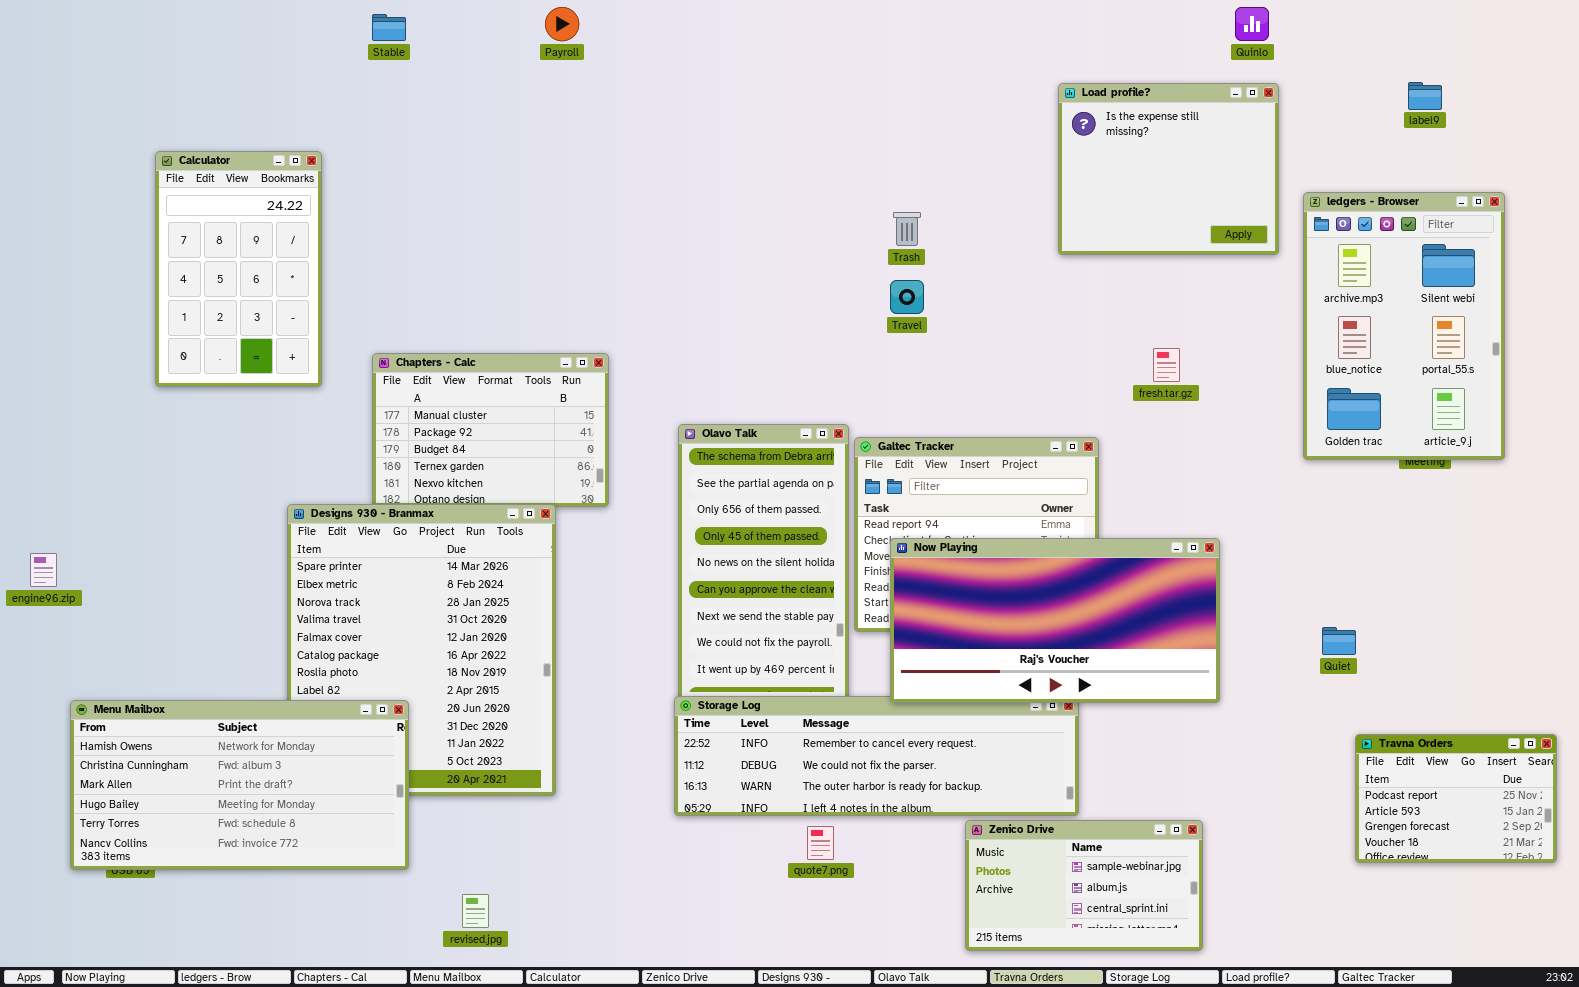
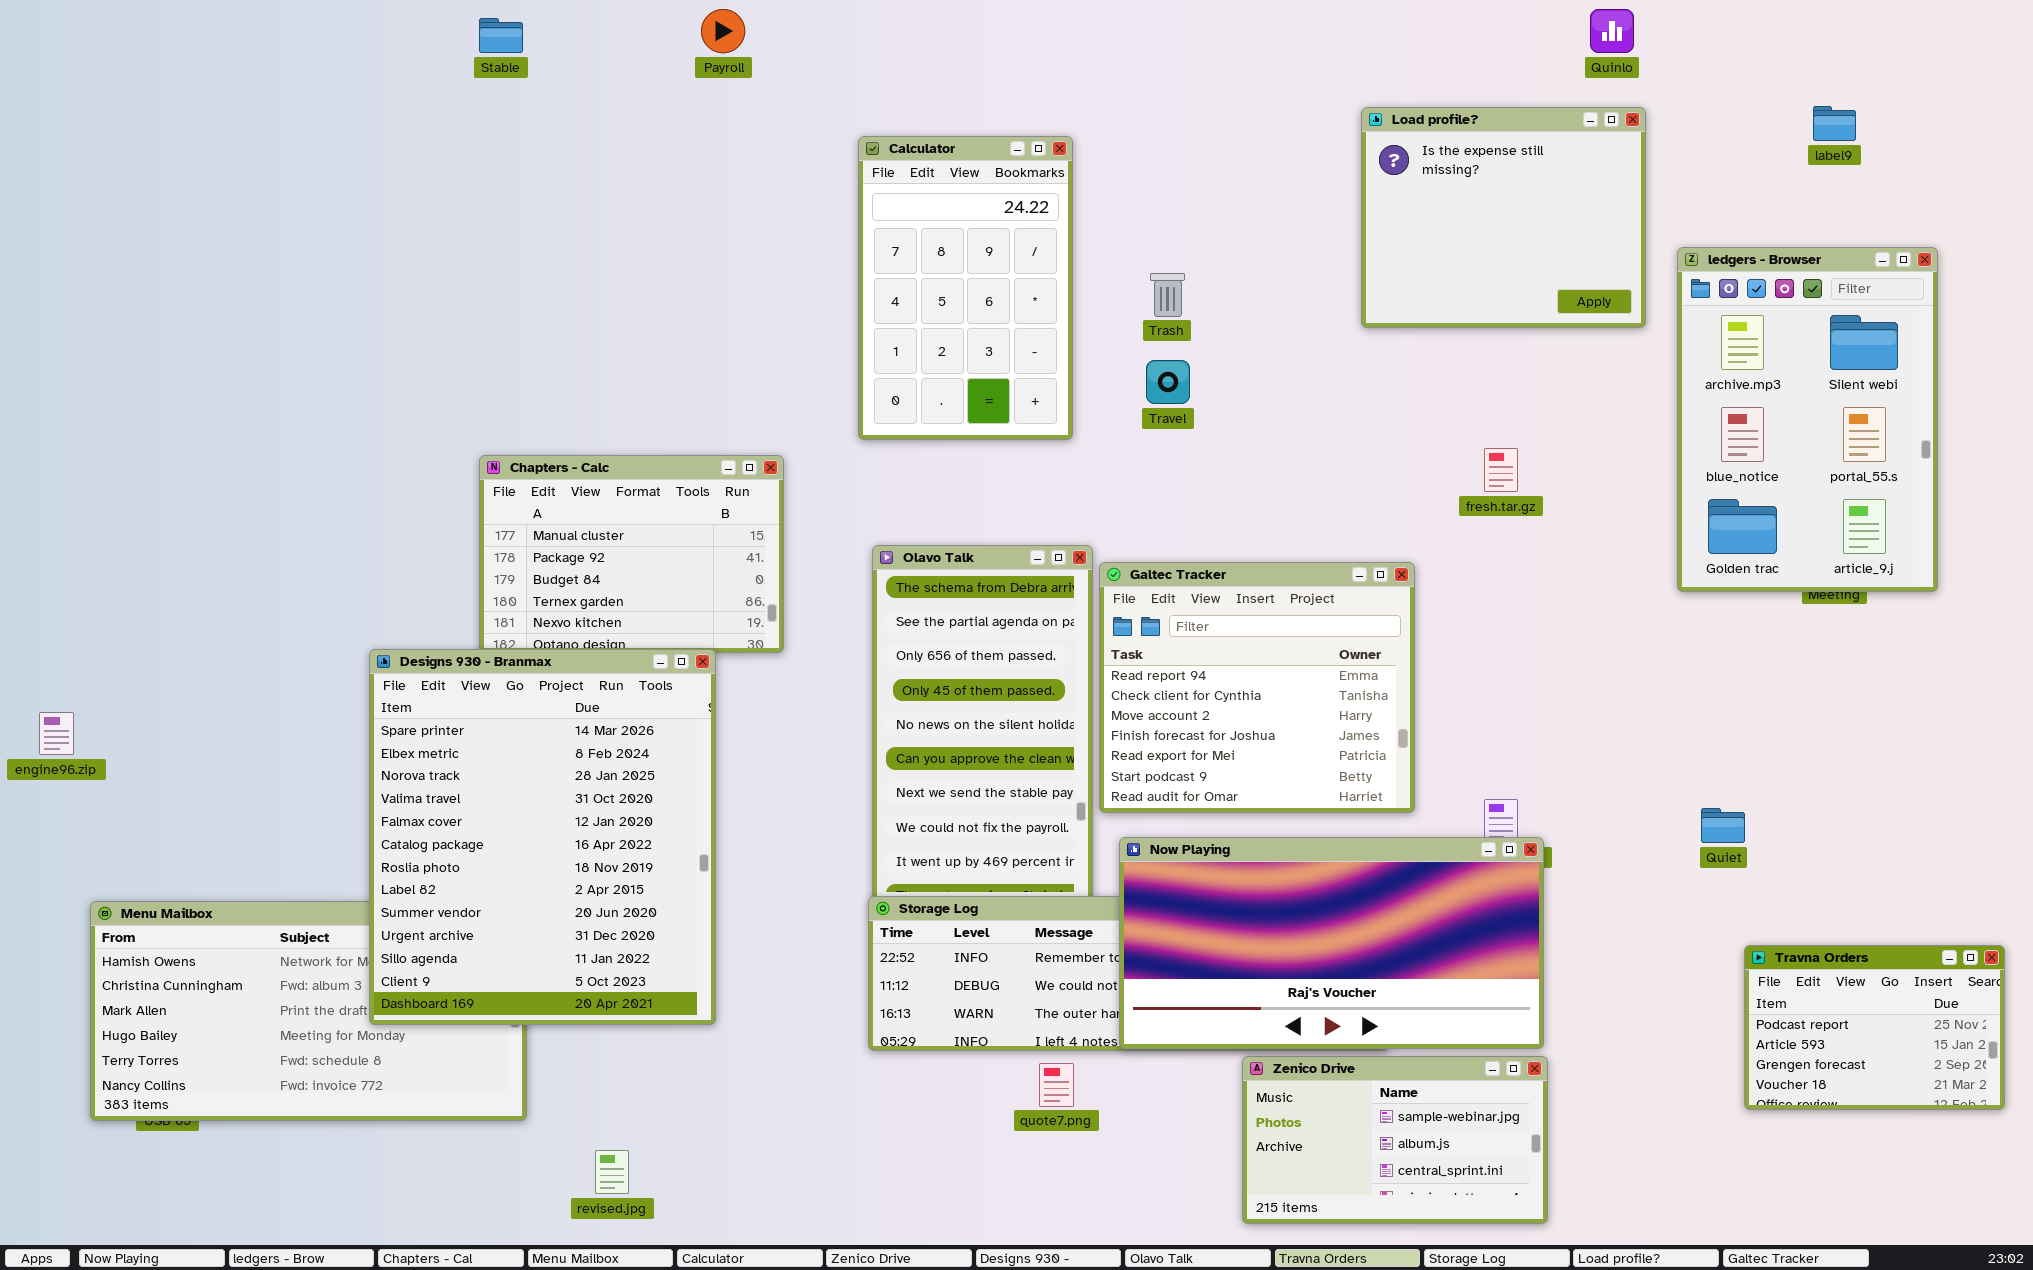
Calculator: [155,151,322,387] -> [858,136,1073,440], moved
Designs 930 - Branmax: [287,504,556,796] -> [369,649,716,1025], raised
Now Playing: [890,538,1220,703] -> [1119,837,1544,1049], moved

